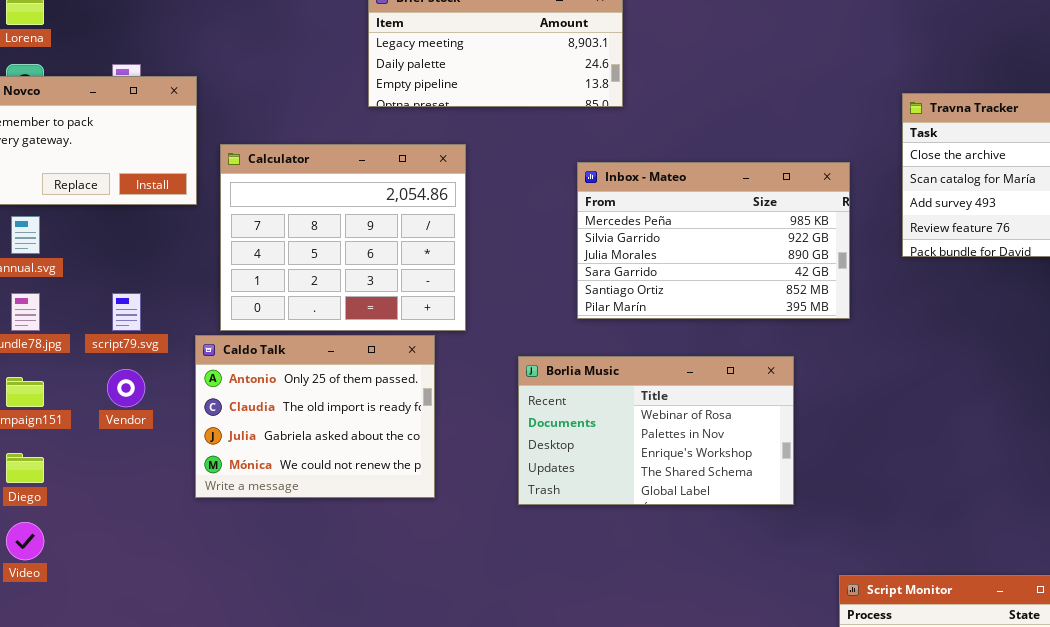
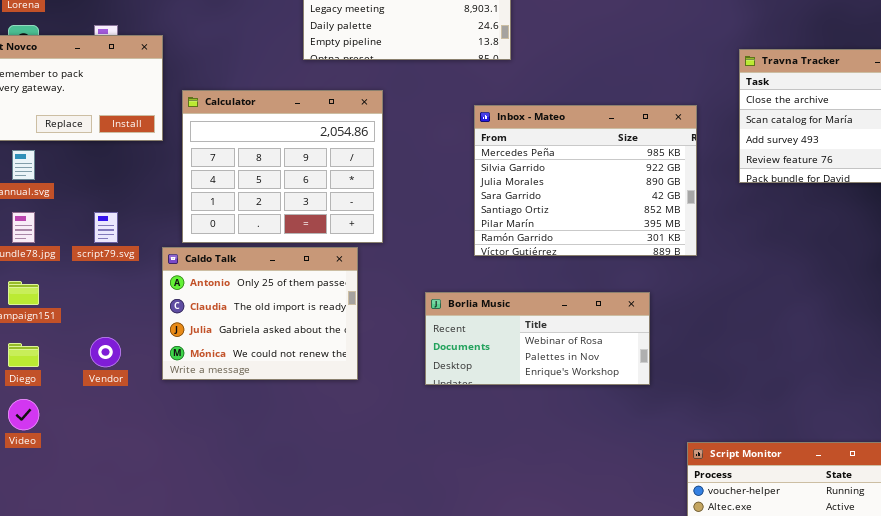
Inbox - Mateo: [577,162,850,319] -> [474,105,697,256], resized
Borlia Music: [518,356,794,505] -> [425,292,650,385], resized
Vendor: [107,369,145,407] -> [90,337,121,367], moved

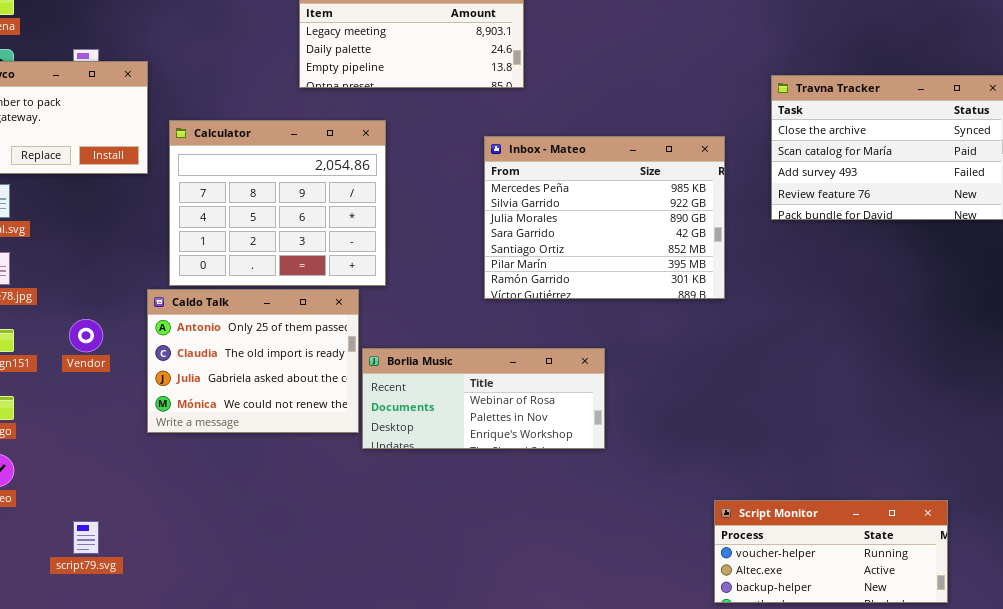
script79.svg: [94,212,118,243] -> [73,521,99,554], moved
Borlia Music: [425,292,650,385] -> [362,348,605,449], moved
Vendor: [90,337,121,367] -> [69,319,103,352], moved

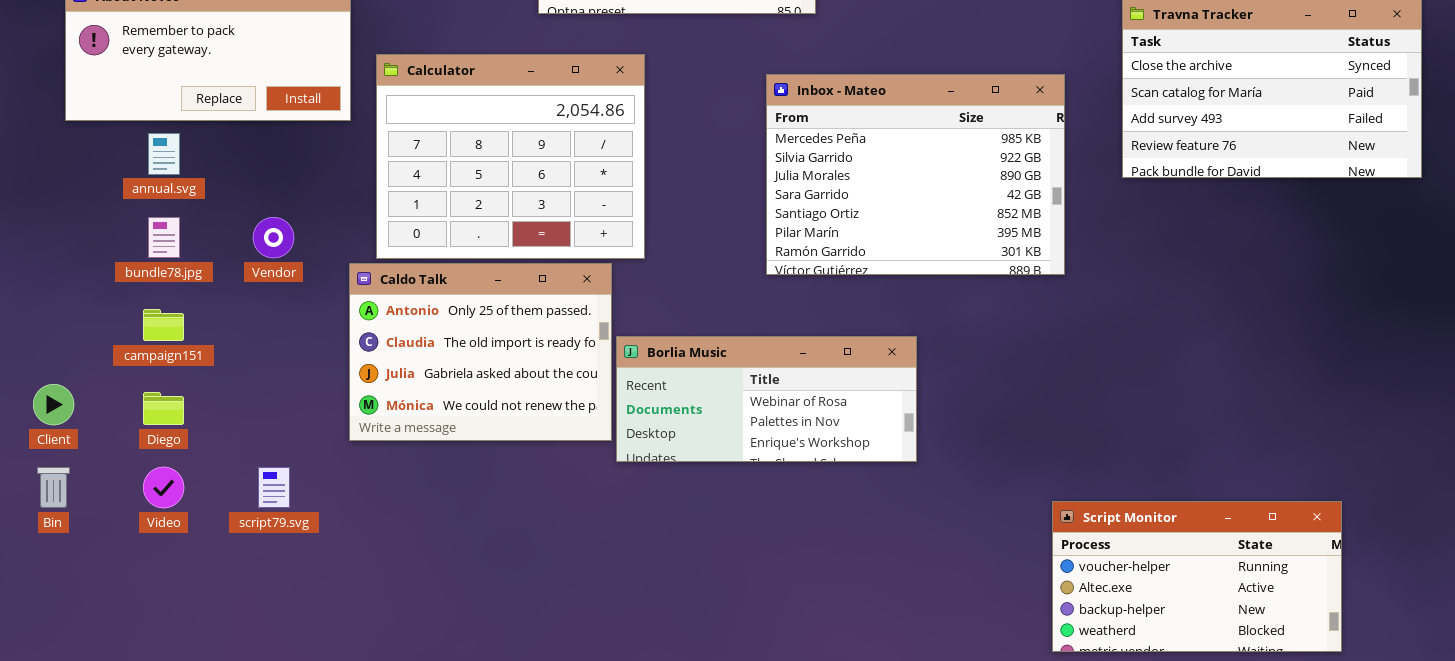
Vendor: [69,319,103,352] -> [253,217,294,258], moved
Script Monitor: [714,500,948,603] -> [1052,501,1342,652], resized
script79.svg: [73,521,99,554] -> [258,467,290,508], moved

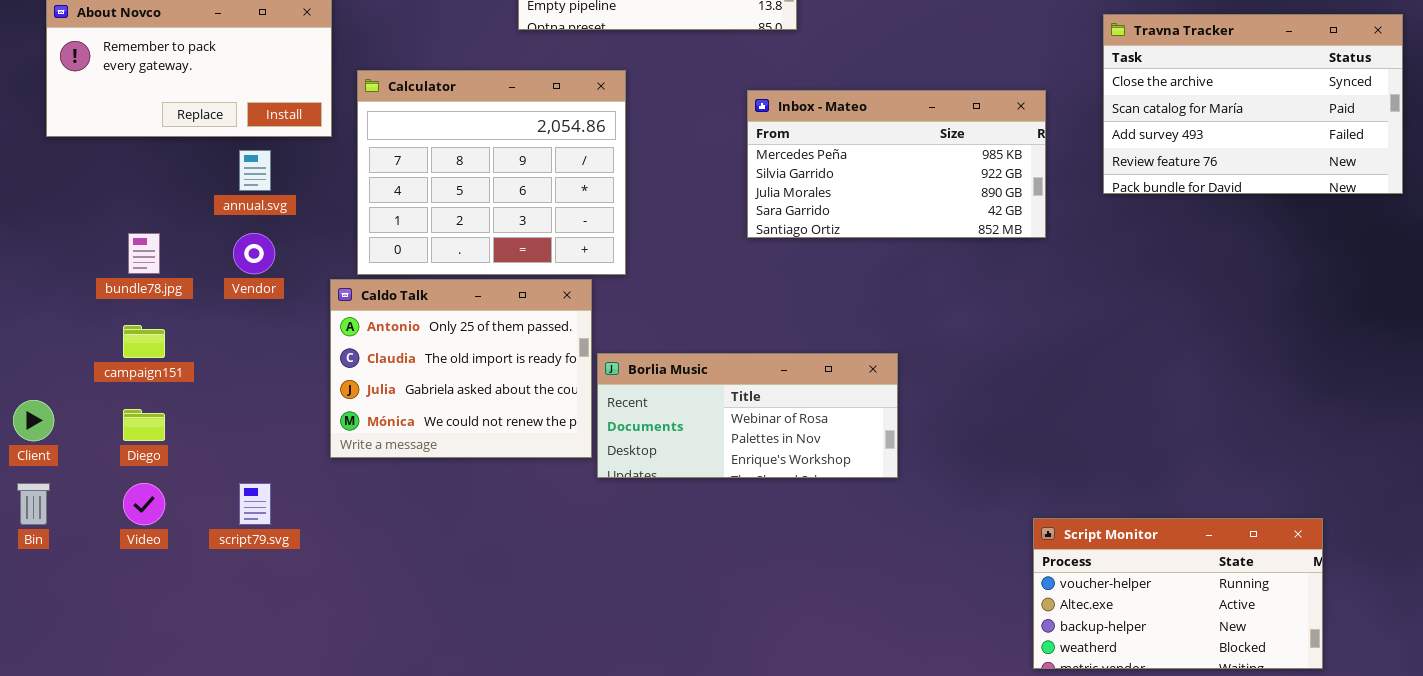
Inbox - Mateo: [766,74,1065,275] -> [747,90,1046,238], resized
annual.svg: [148,133,180,175] -> [239,150,271,191], moved

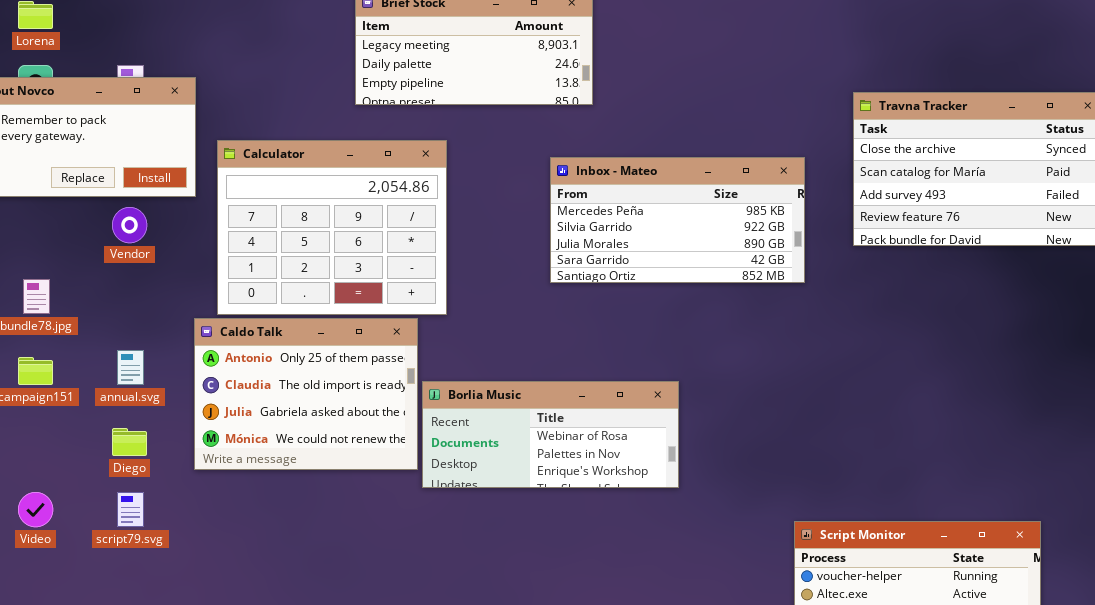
annual.svg: [239,150,271,191] -> [117,350,144,385], moved
Vendor: [233,233,275,274] -> [112,207,147,243], moved
Diego: [123,409,165,441] -> [112,428,147,456], moved

